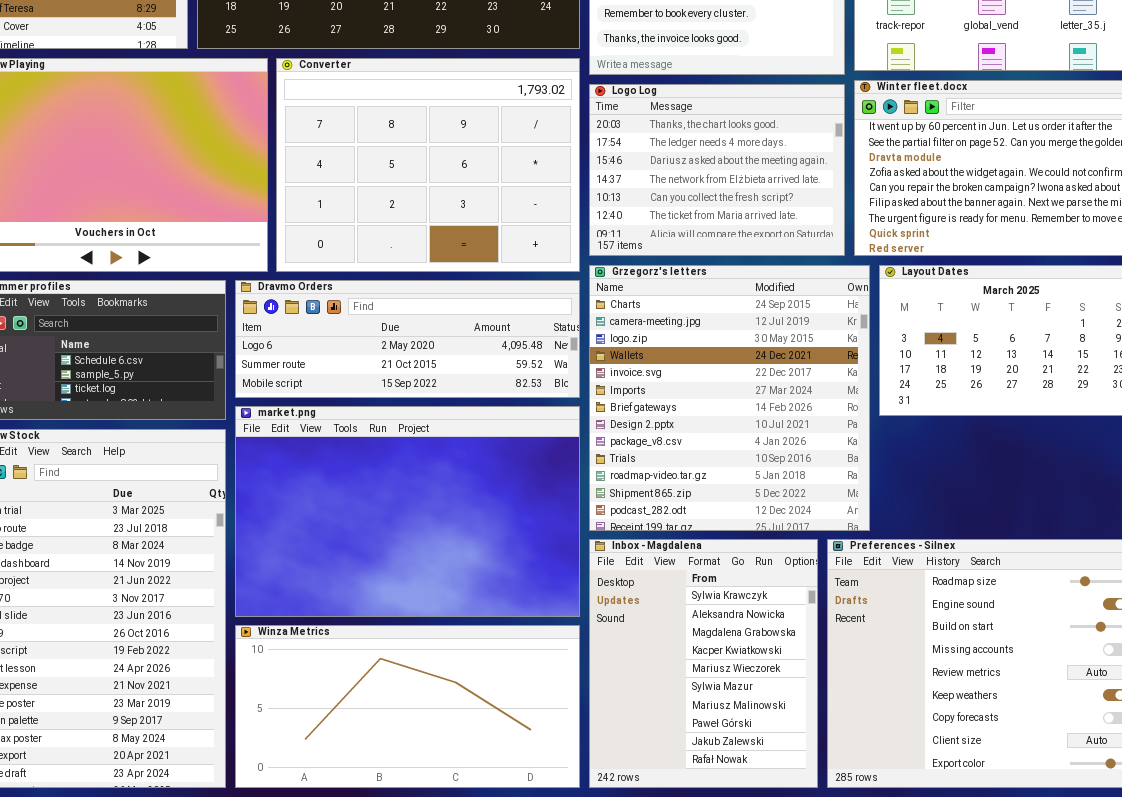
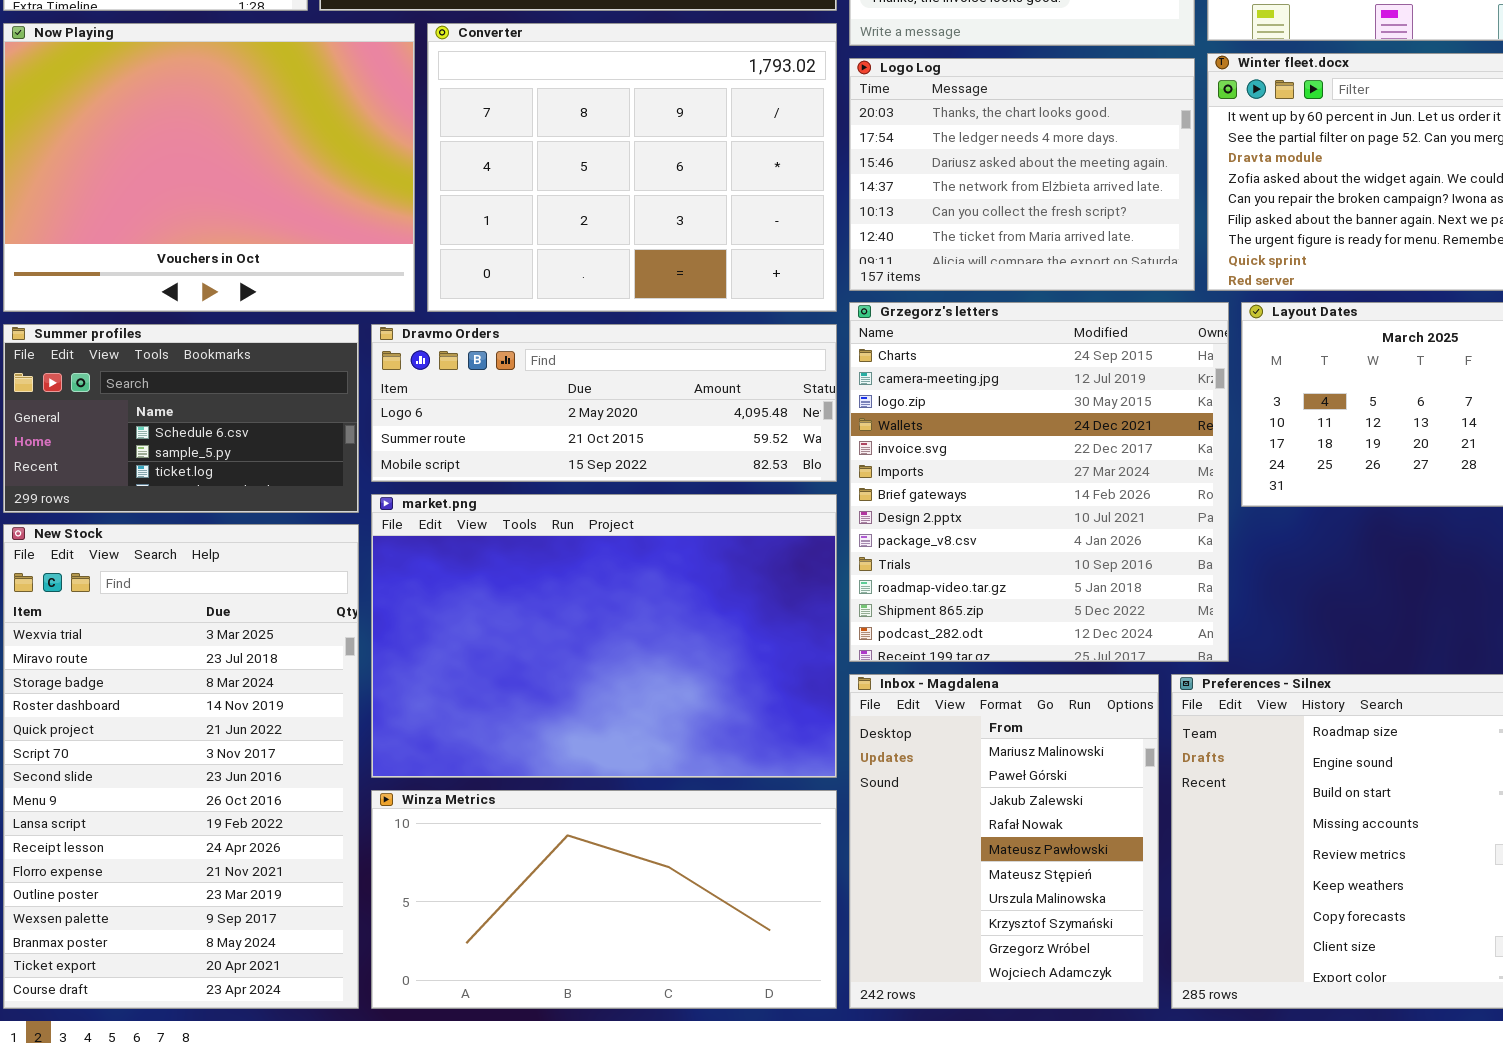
Inbox - Magdalena: [589,539,818,788] -> [849,674,1159,1009], scrolled down 6 rows

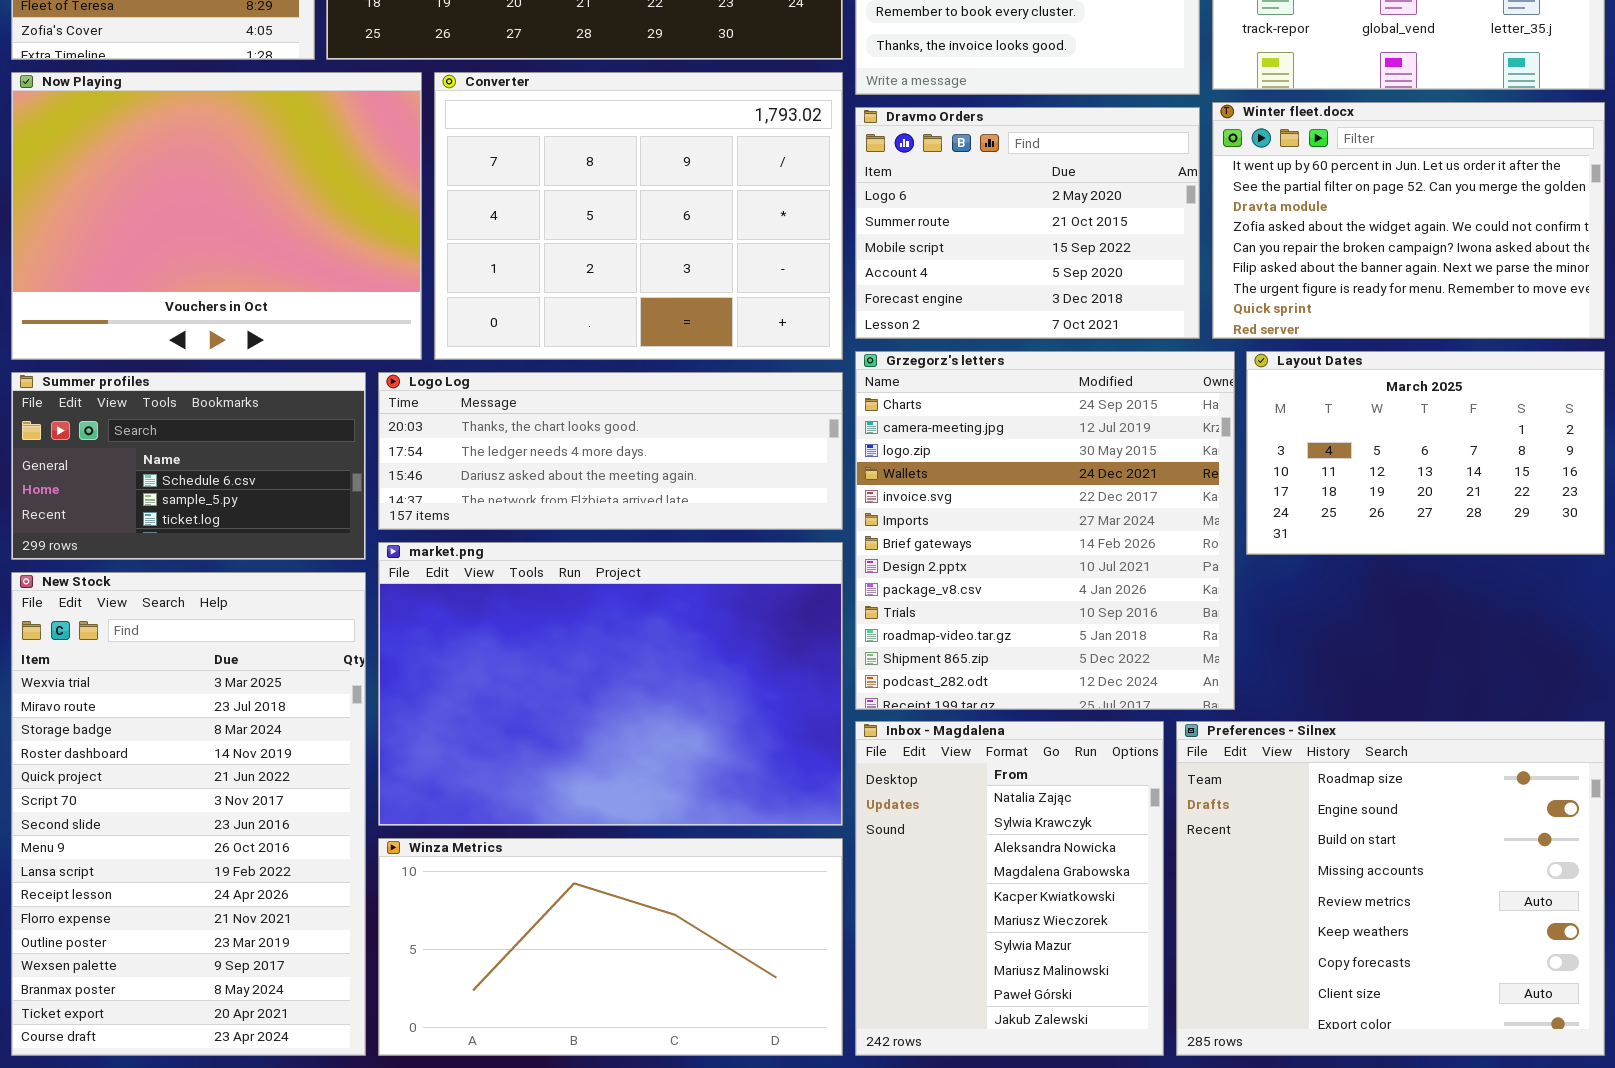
Logo Log: [849,58,1195,291] -> [378,372,843,530], moved, resized
Dravmo Orders: [371,324,837,482] -> [855,107,1200,339], moved, resized
Inbox - Magdalena: [849,674,1159,1009] -> [855,721,1164,1056], scrolled up 7 rows

